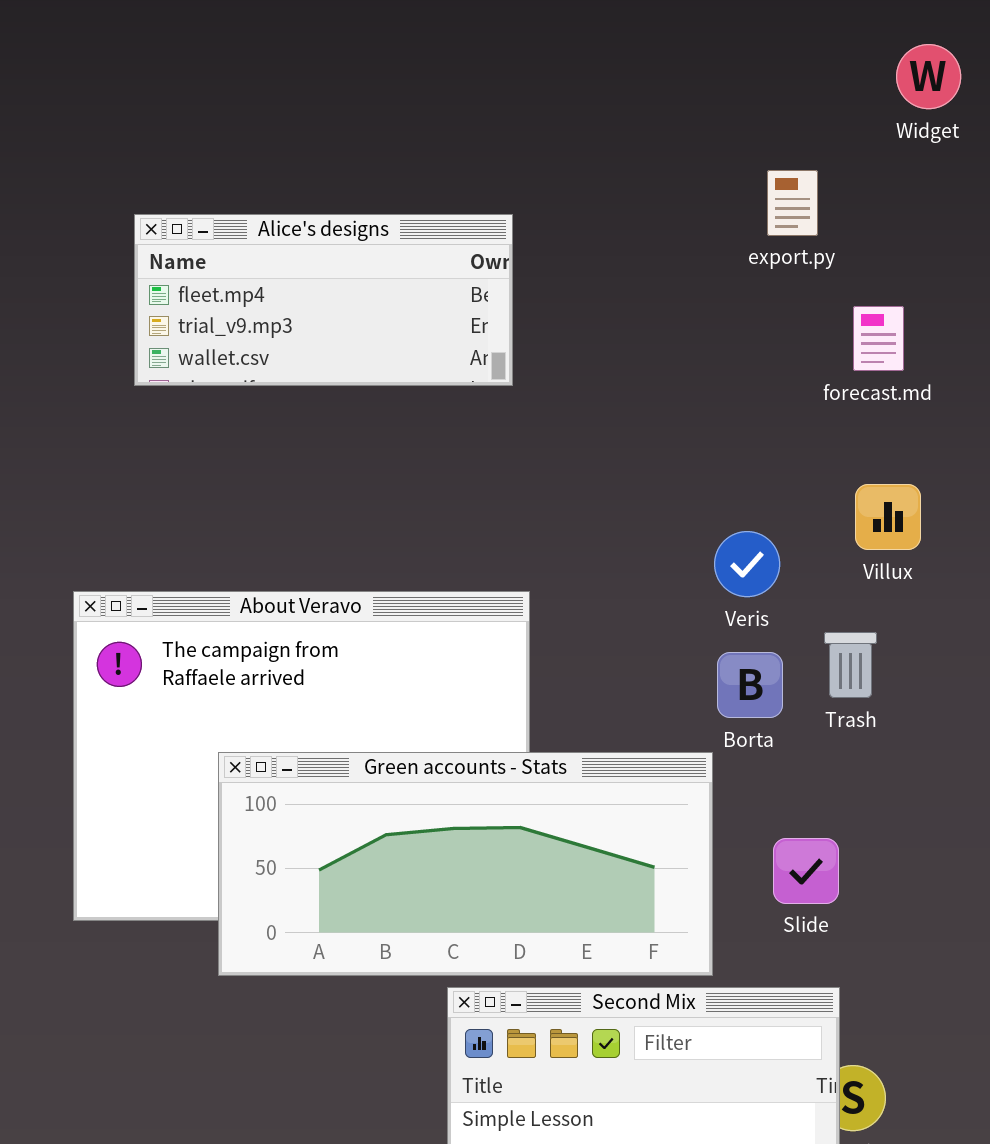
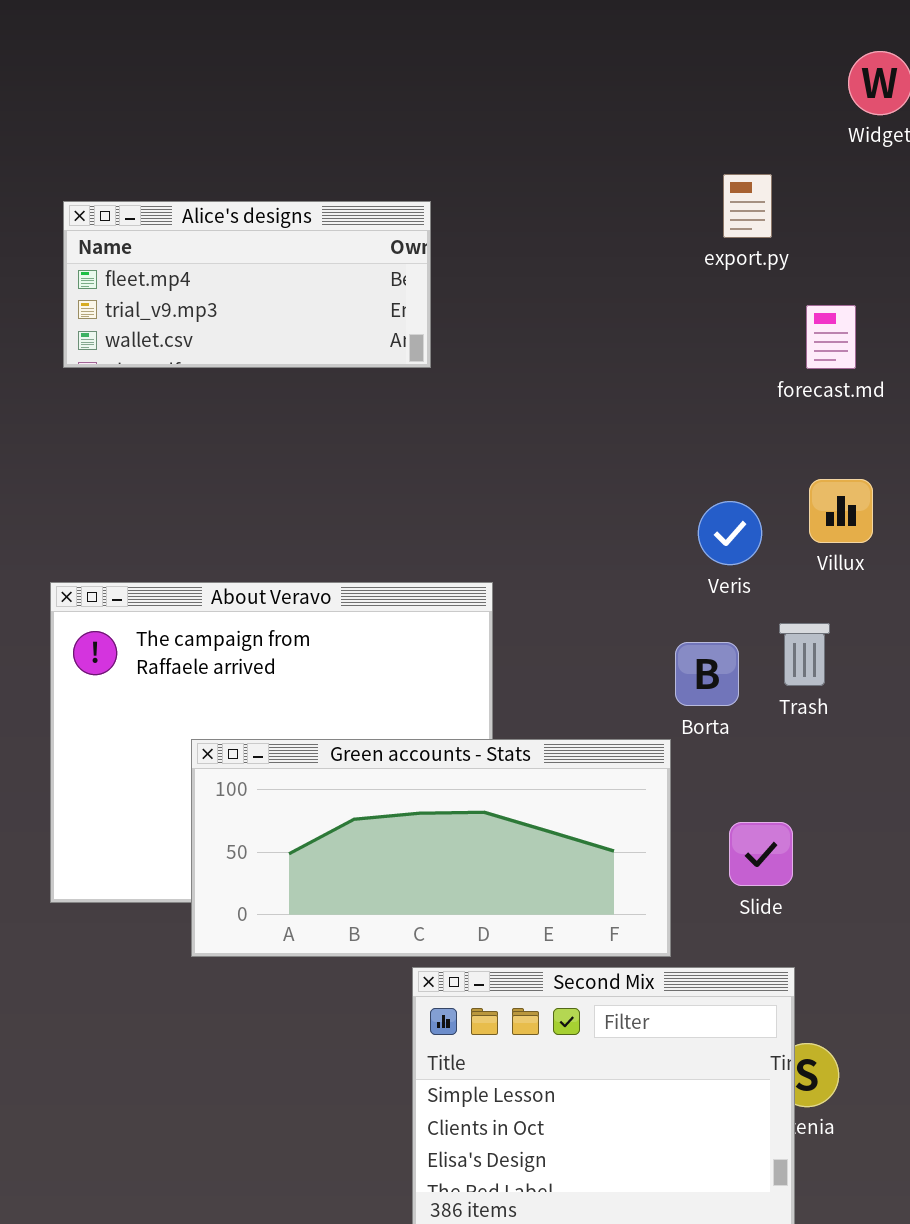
Alice's designs: [134,214,513,386] -> [63,201,431,368], moved
Veris: [714,531,780,597] -> [698,501,762,565], moved

